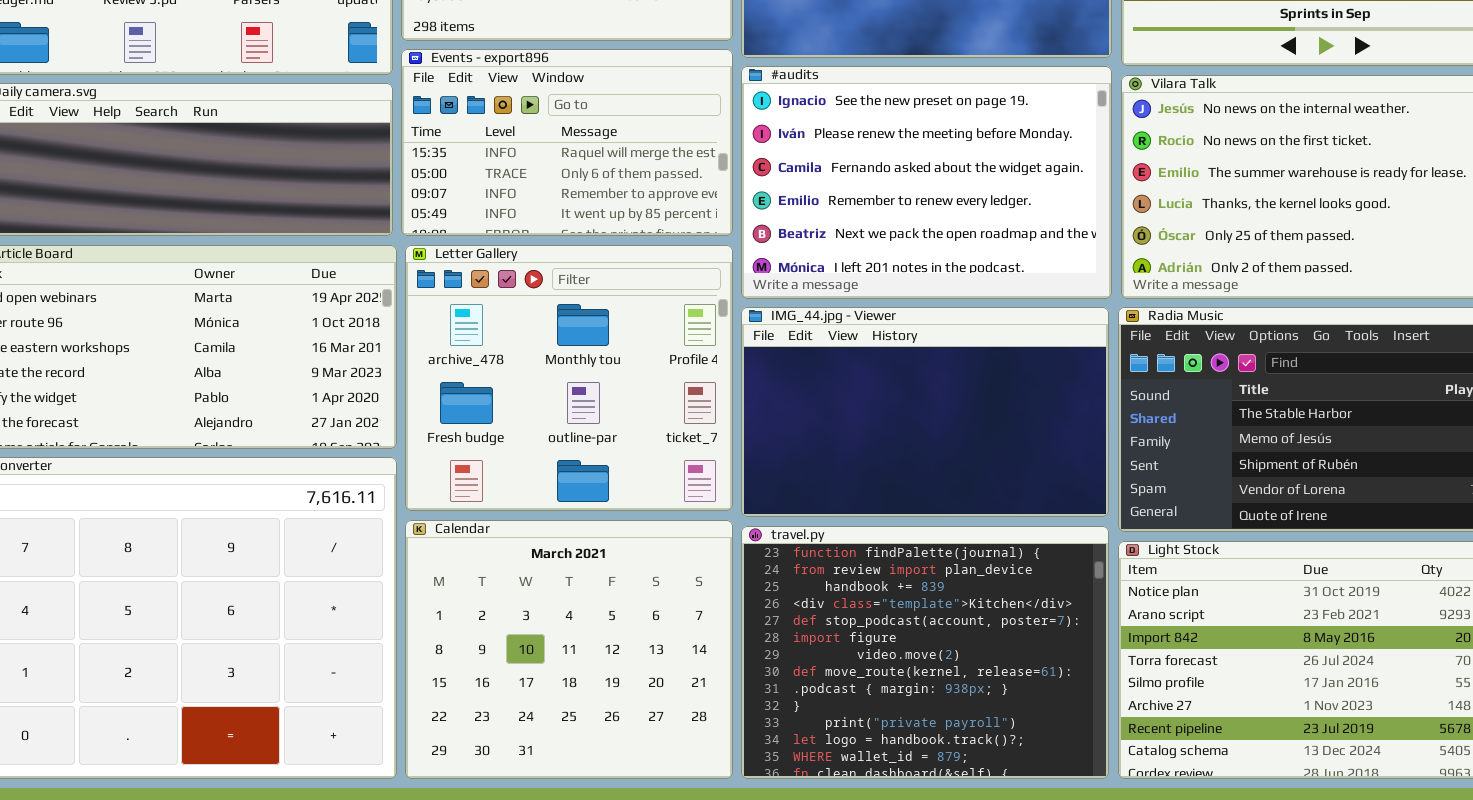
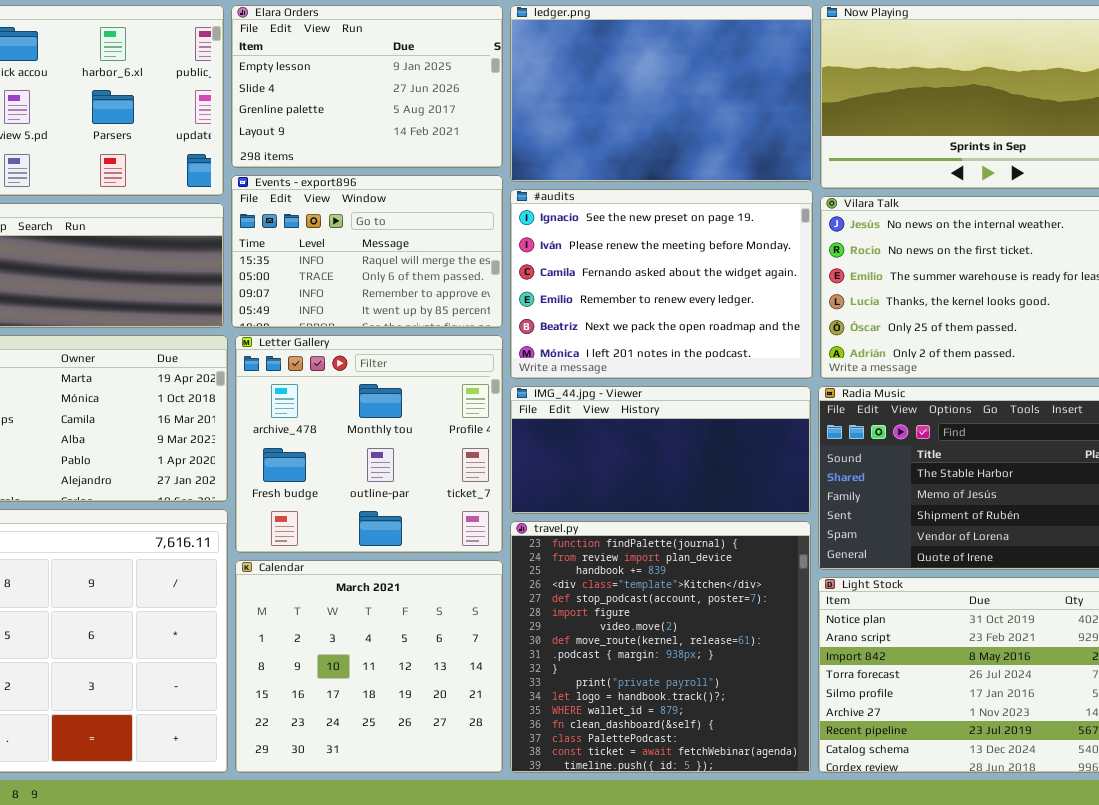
IMG_44.jpg - Viewer: [741,307,1109,517] -> [510,386,811,514], resized
travel.py: [741,526,1109,779] -> [510,521,811,773], resized

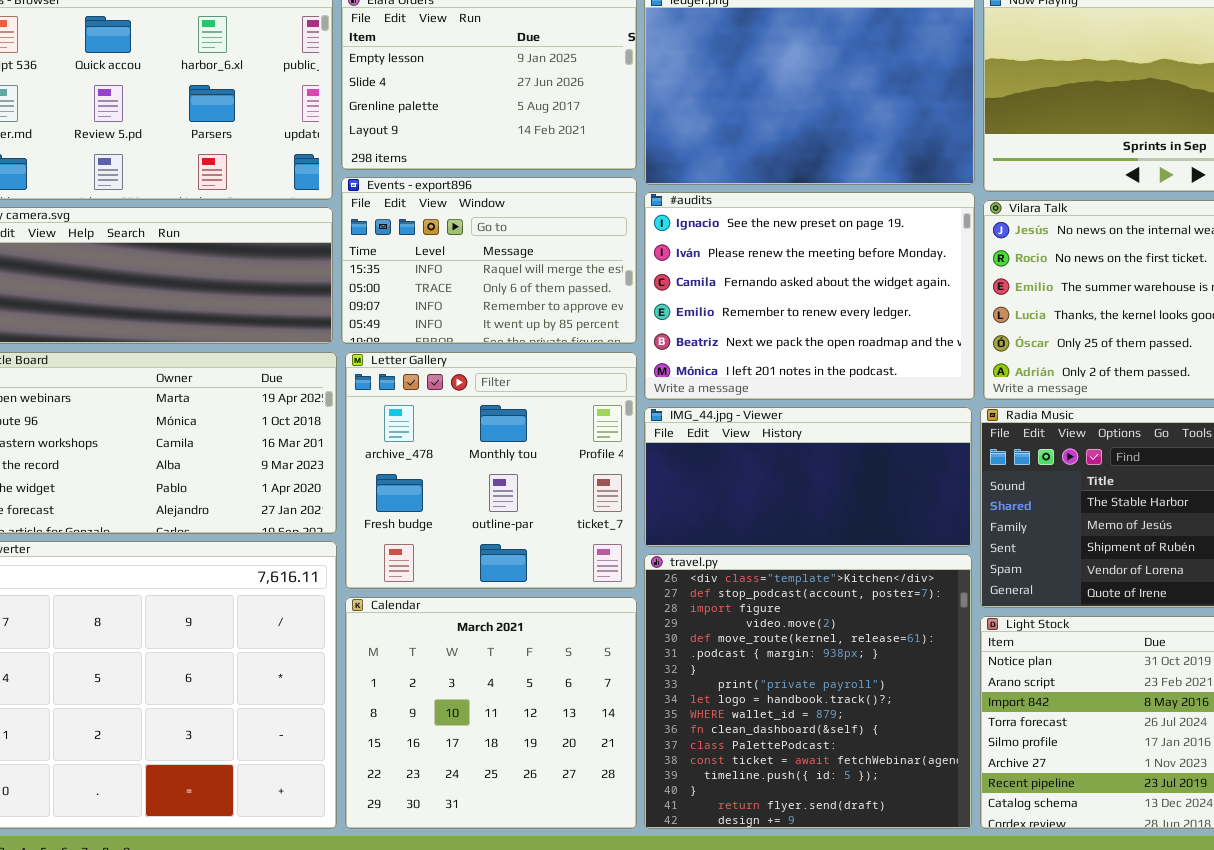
travel.py: [510,521,811,773] -> [644,554,972,829], scrolled down 3 rows

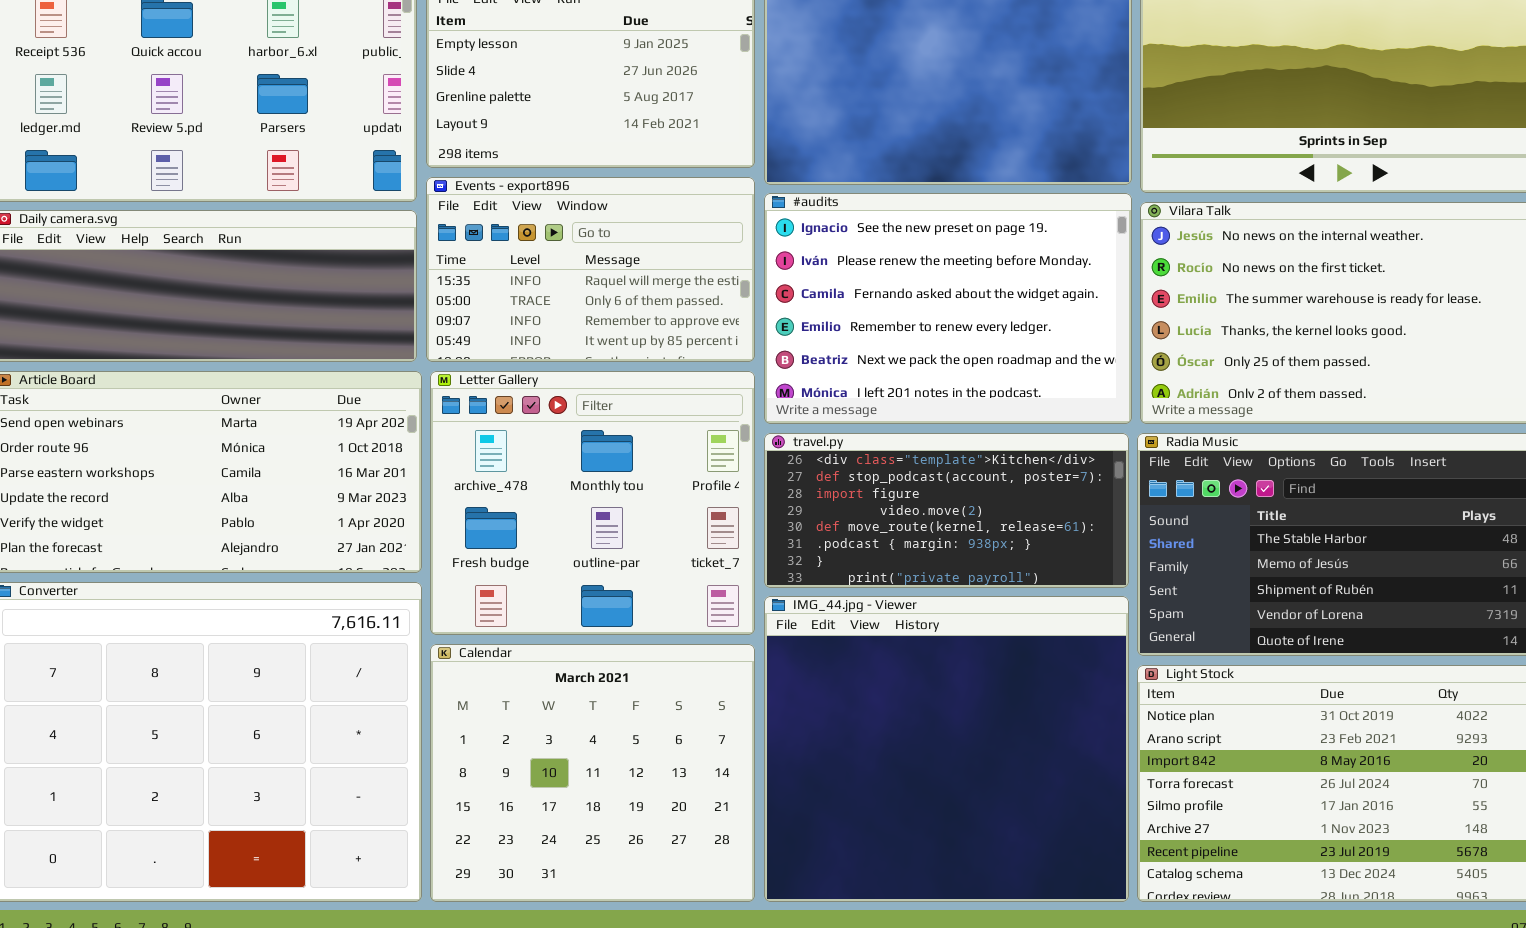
IMG_44.jpg - Viewer: [644,407,972,547] -> [764,596,1129,902], moved, resized
travel.py: [644,554,972,829] -> [764,433,1129,588], moved, resized

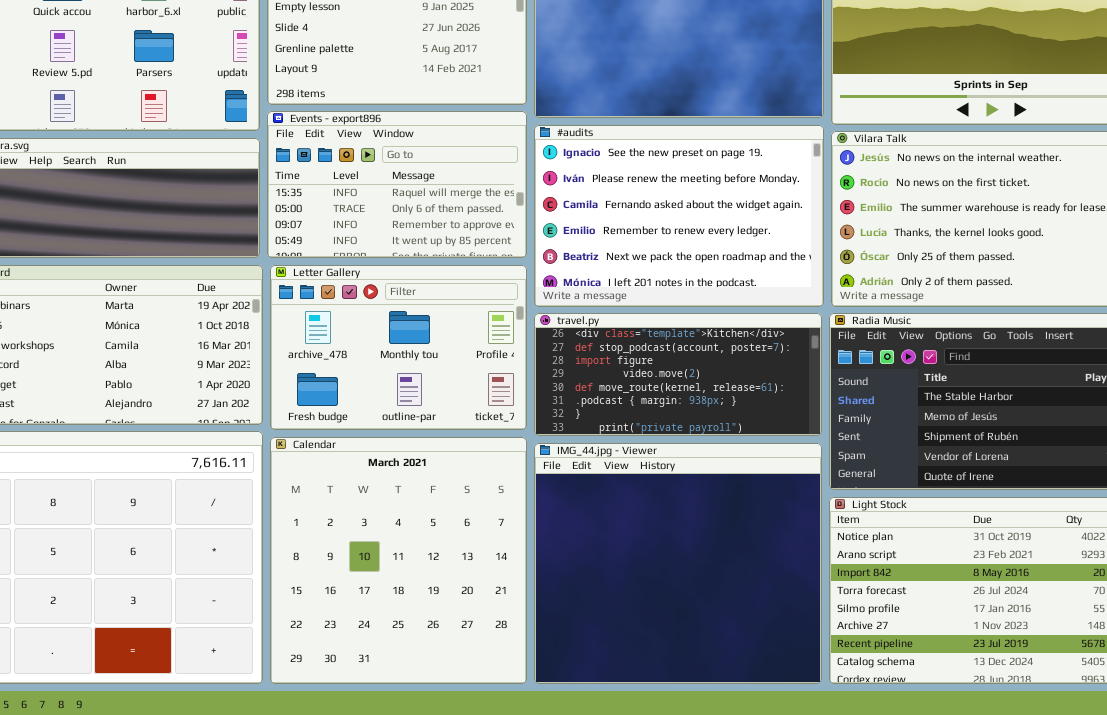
Letter Gallery: [430,371,755,635] -> [270,265,527,430], resized
Calendar: [430,644,755,902] -> [270,437,527,684], resized

